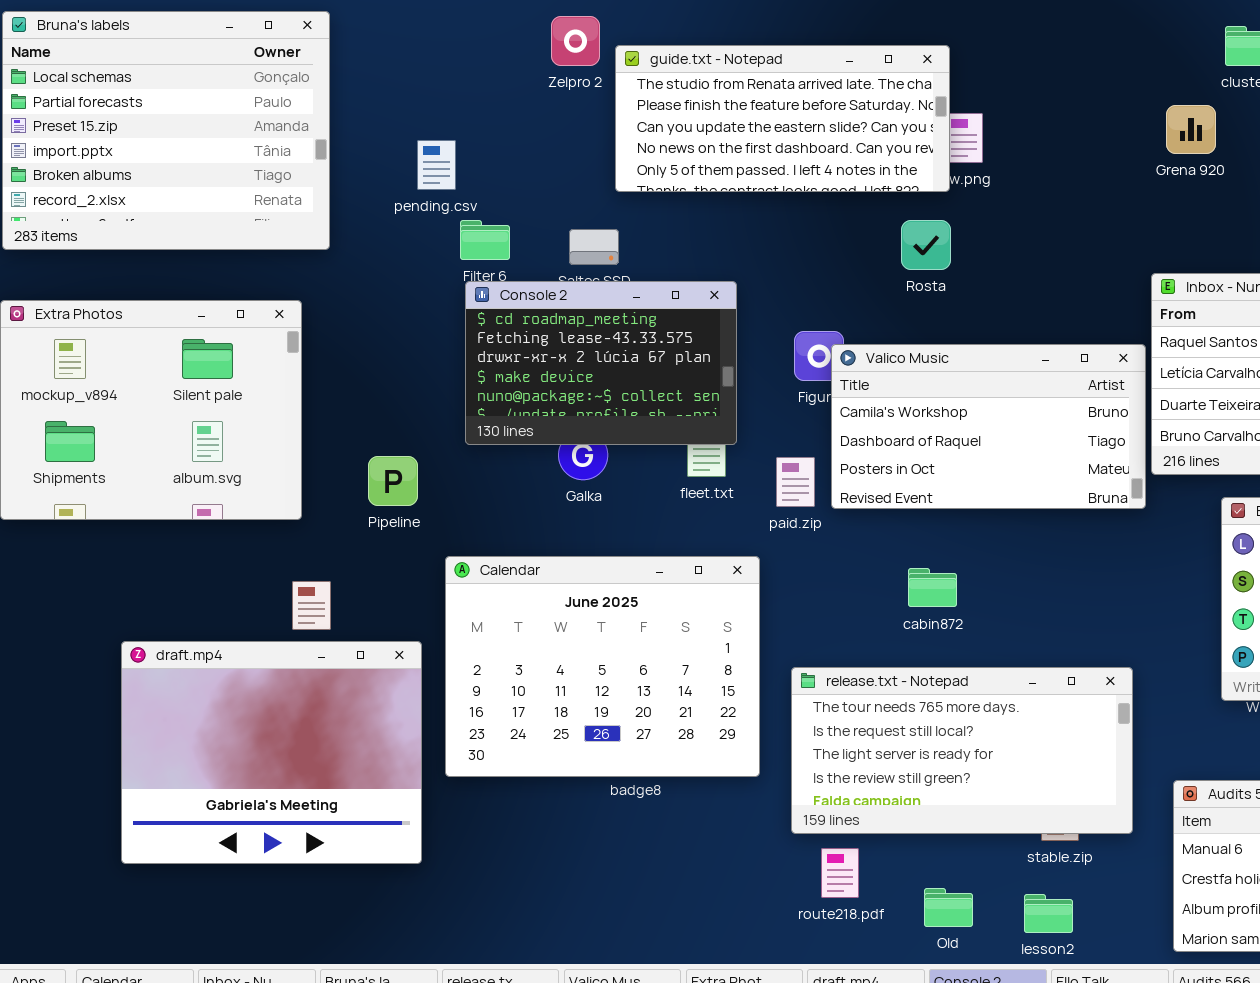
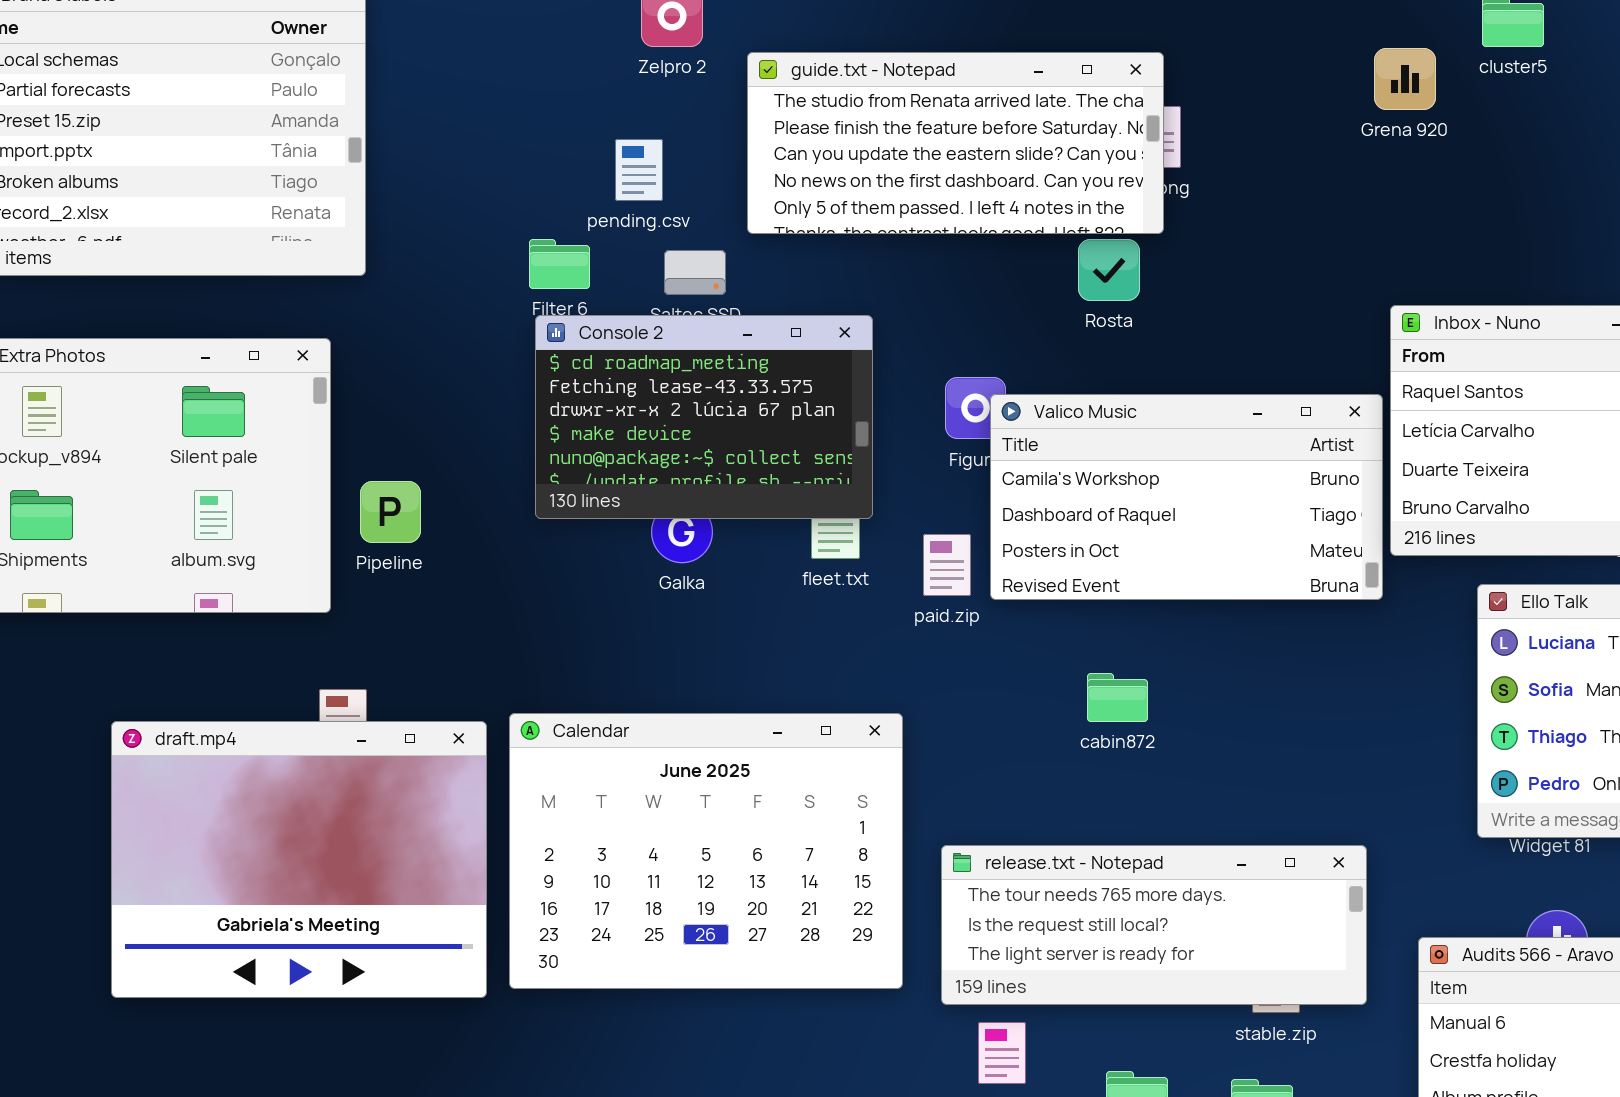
guide.txt - Notepad: [615,45,950,192] -> [747,52,1164,234], moved
Grena 920: [1166,105,1216,154] -> [1374,48,1436,110], moved
pending.csv: [417,140,456,190] -> [615,139,663,201], moved
Pipeline: [368,456,418,506] -> [360,481,421,543], moved
Calendar: [445,556,760,777] -> [509,713,903,989], moved
draft.mp4: [121,641,422,864] -> [111,721,487,998], moved
release.txt - Notepad: [791,667,1133,834] -> [941,845,1367,1005], resized

